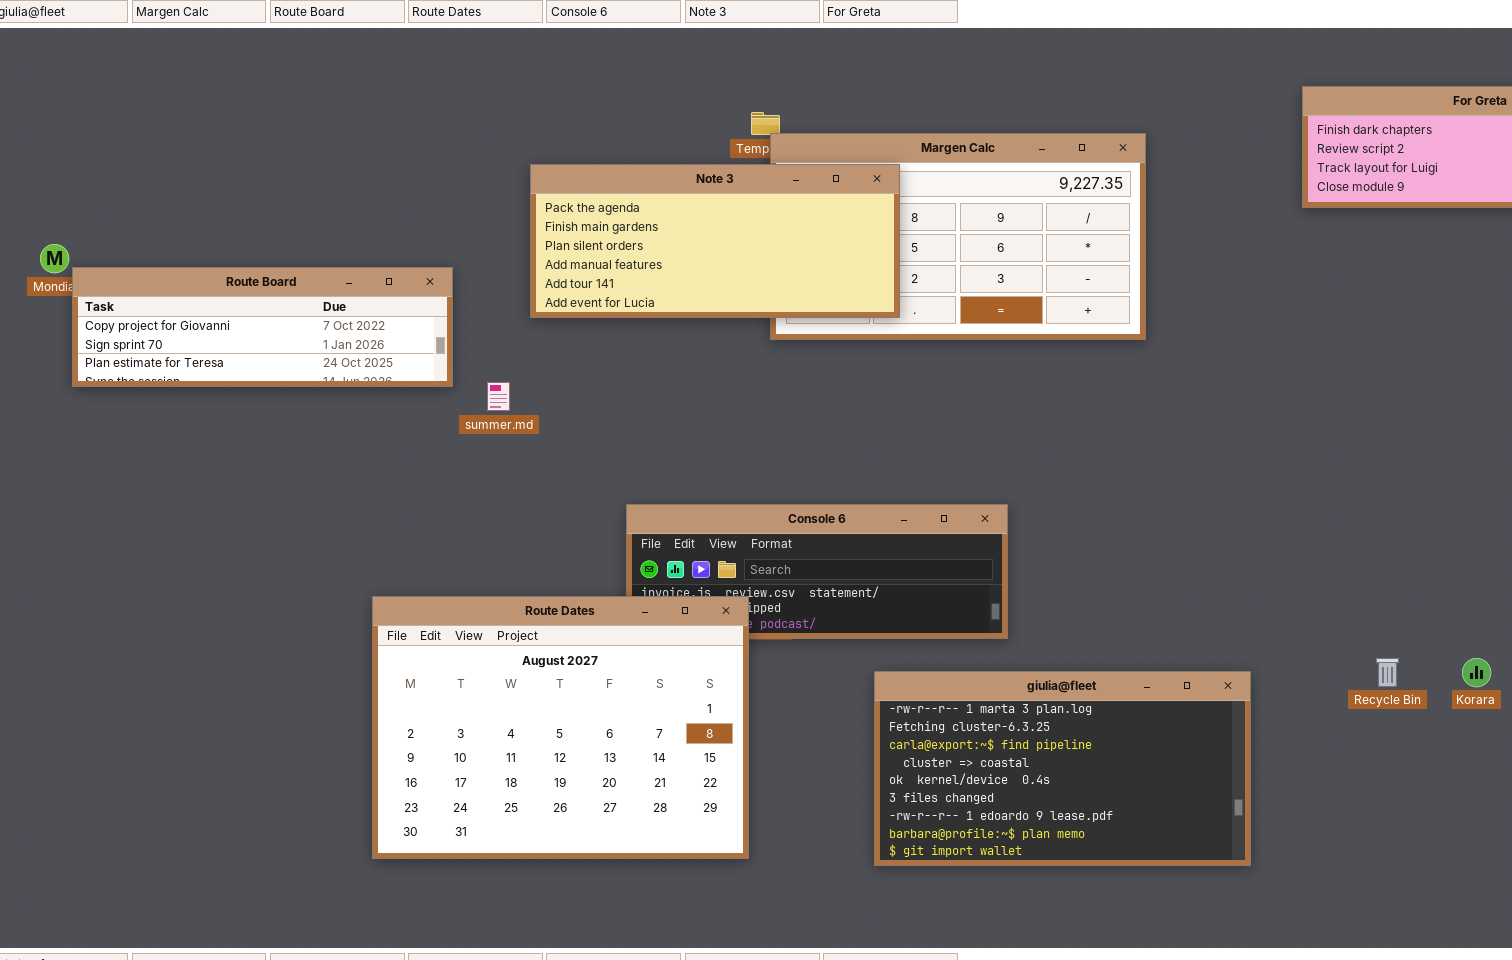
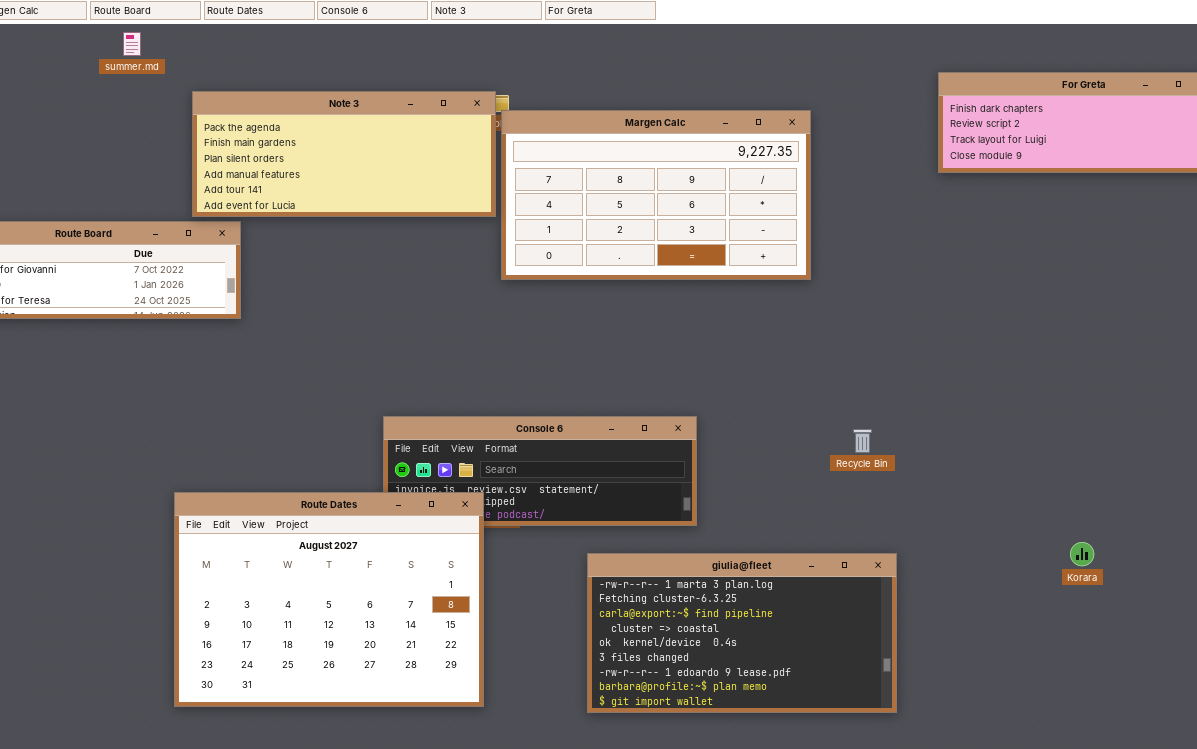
Note 3: [530,164,900,318] -> [192,91,496,217], moved
summer.md: [487,382,510,411] -> [123,32,141,56], moved
Recycle Bin: [1376,658,1399,687] -> [853,429,872,453], moved

